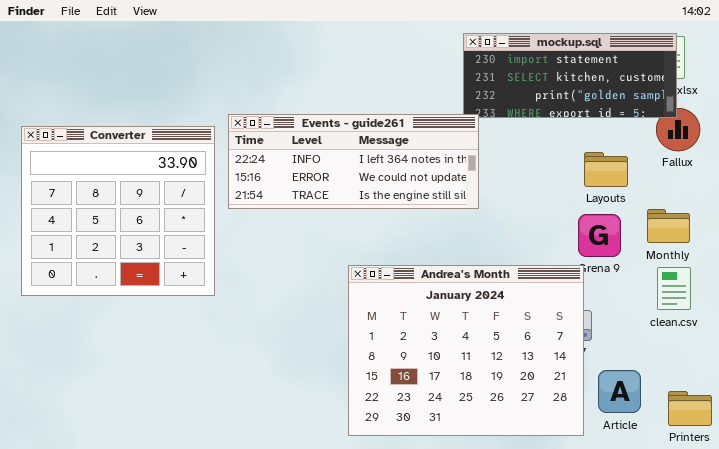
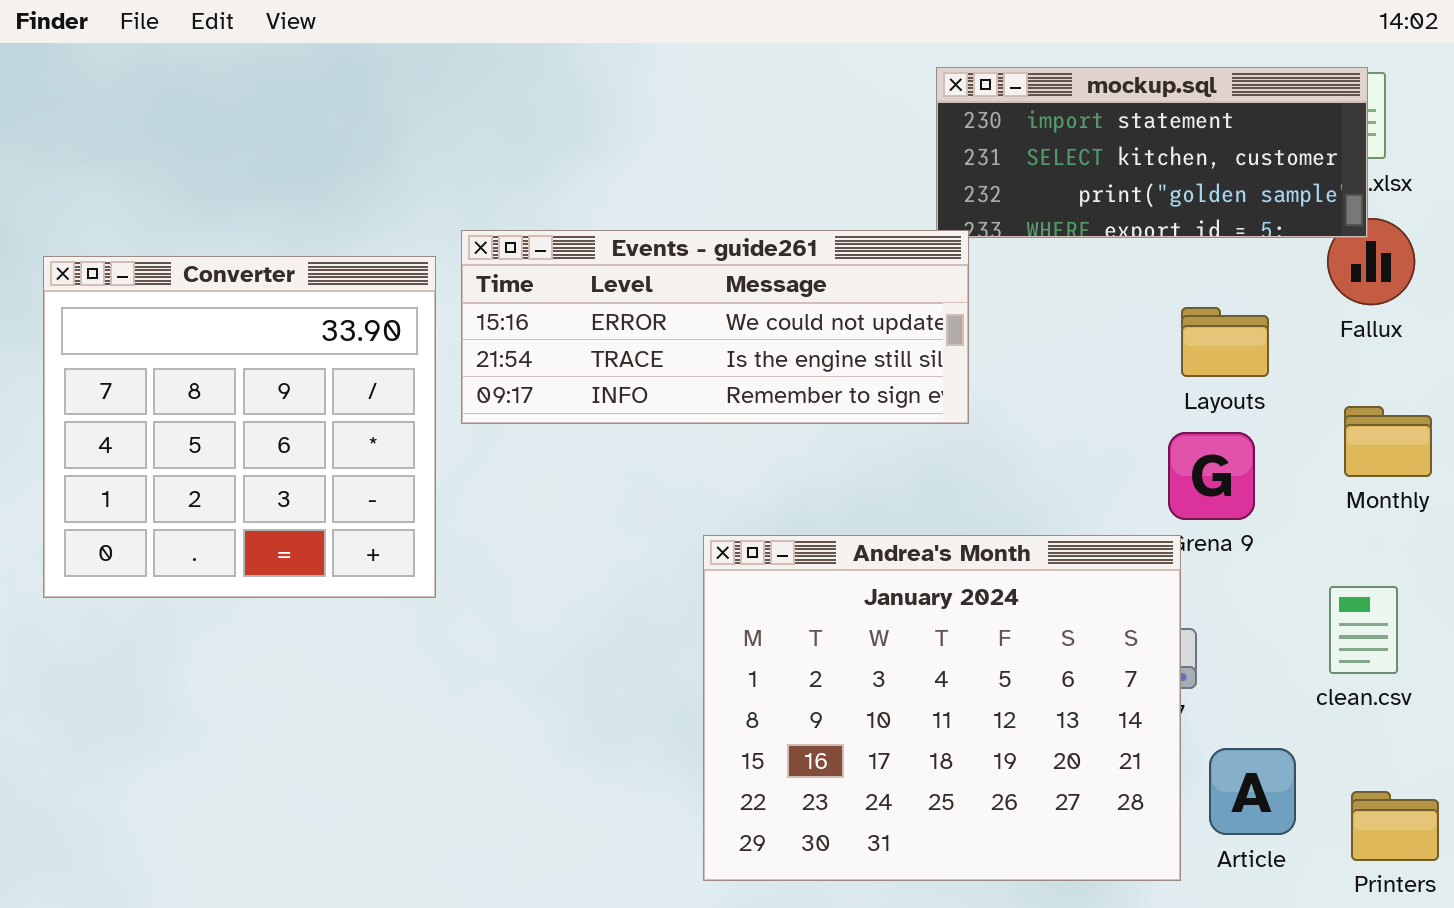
Events - guide261: [228,114,479,209] -> [461,230,969,424], scrolled down 1 row
Monthly: [647,209,690,243] -> [1344,406,1432,477], moved
clean.csv: [657,267,691,310] -> [1329,586,1398,674], moved

